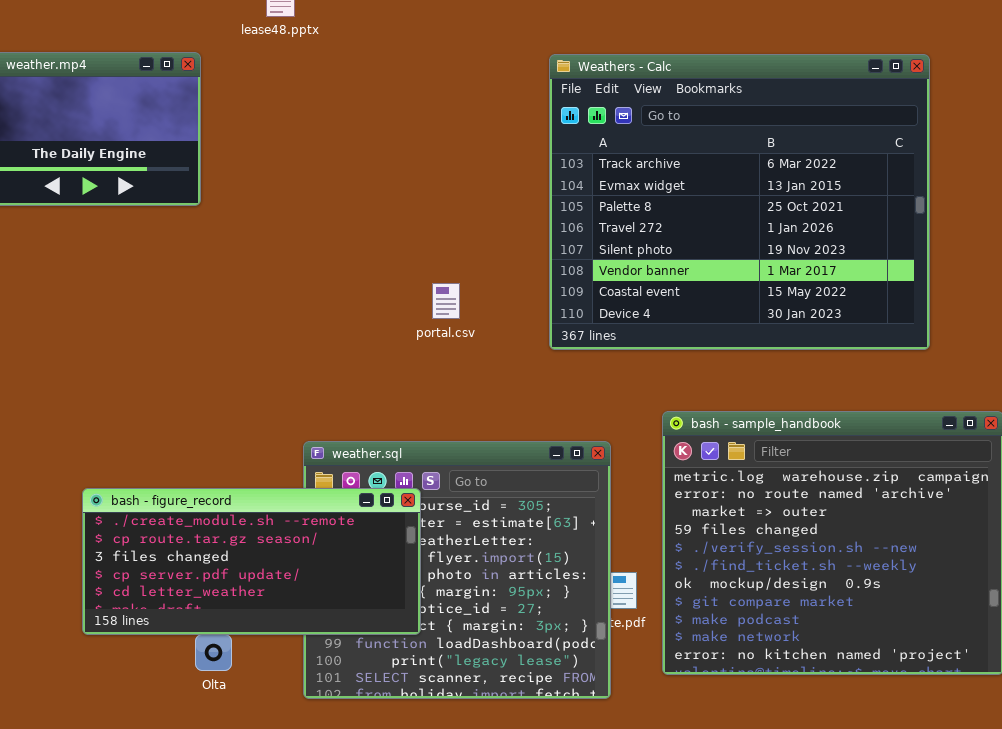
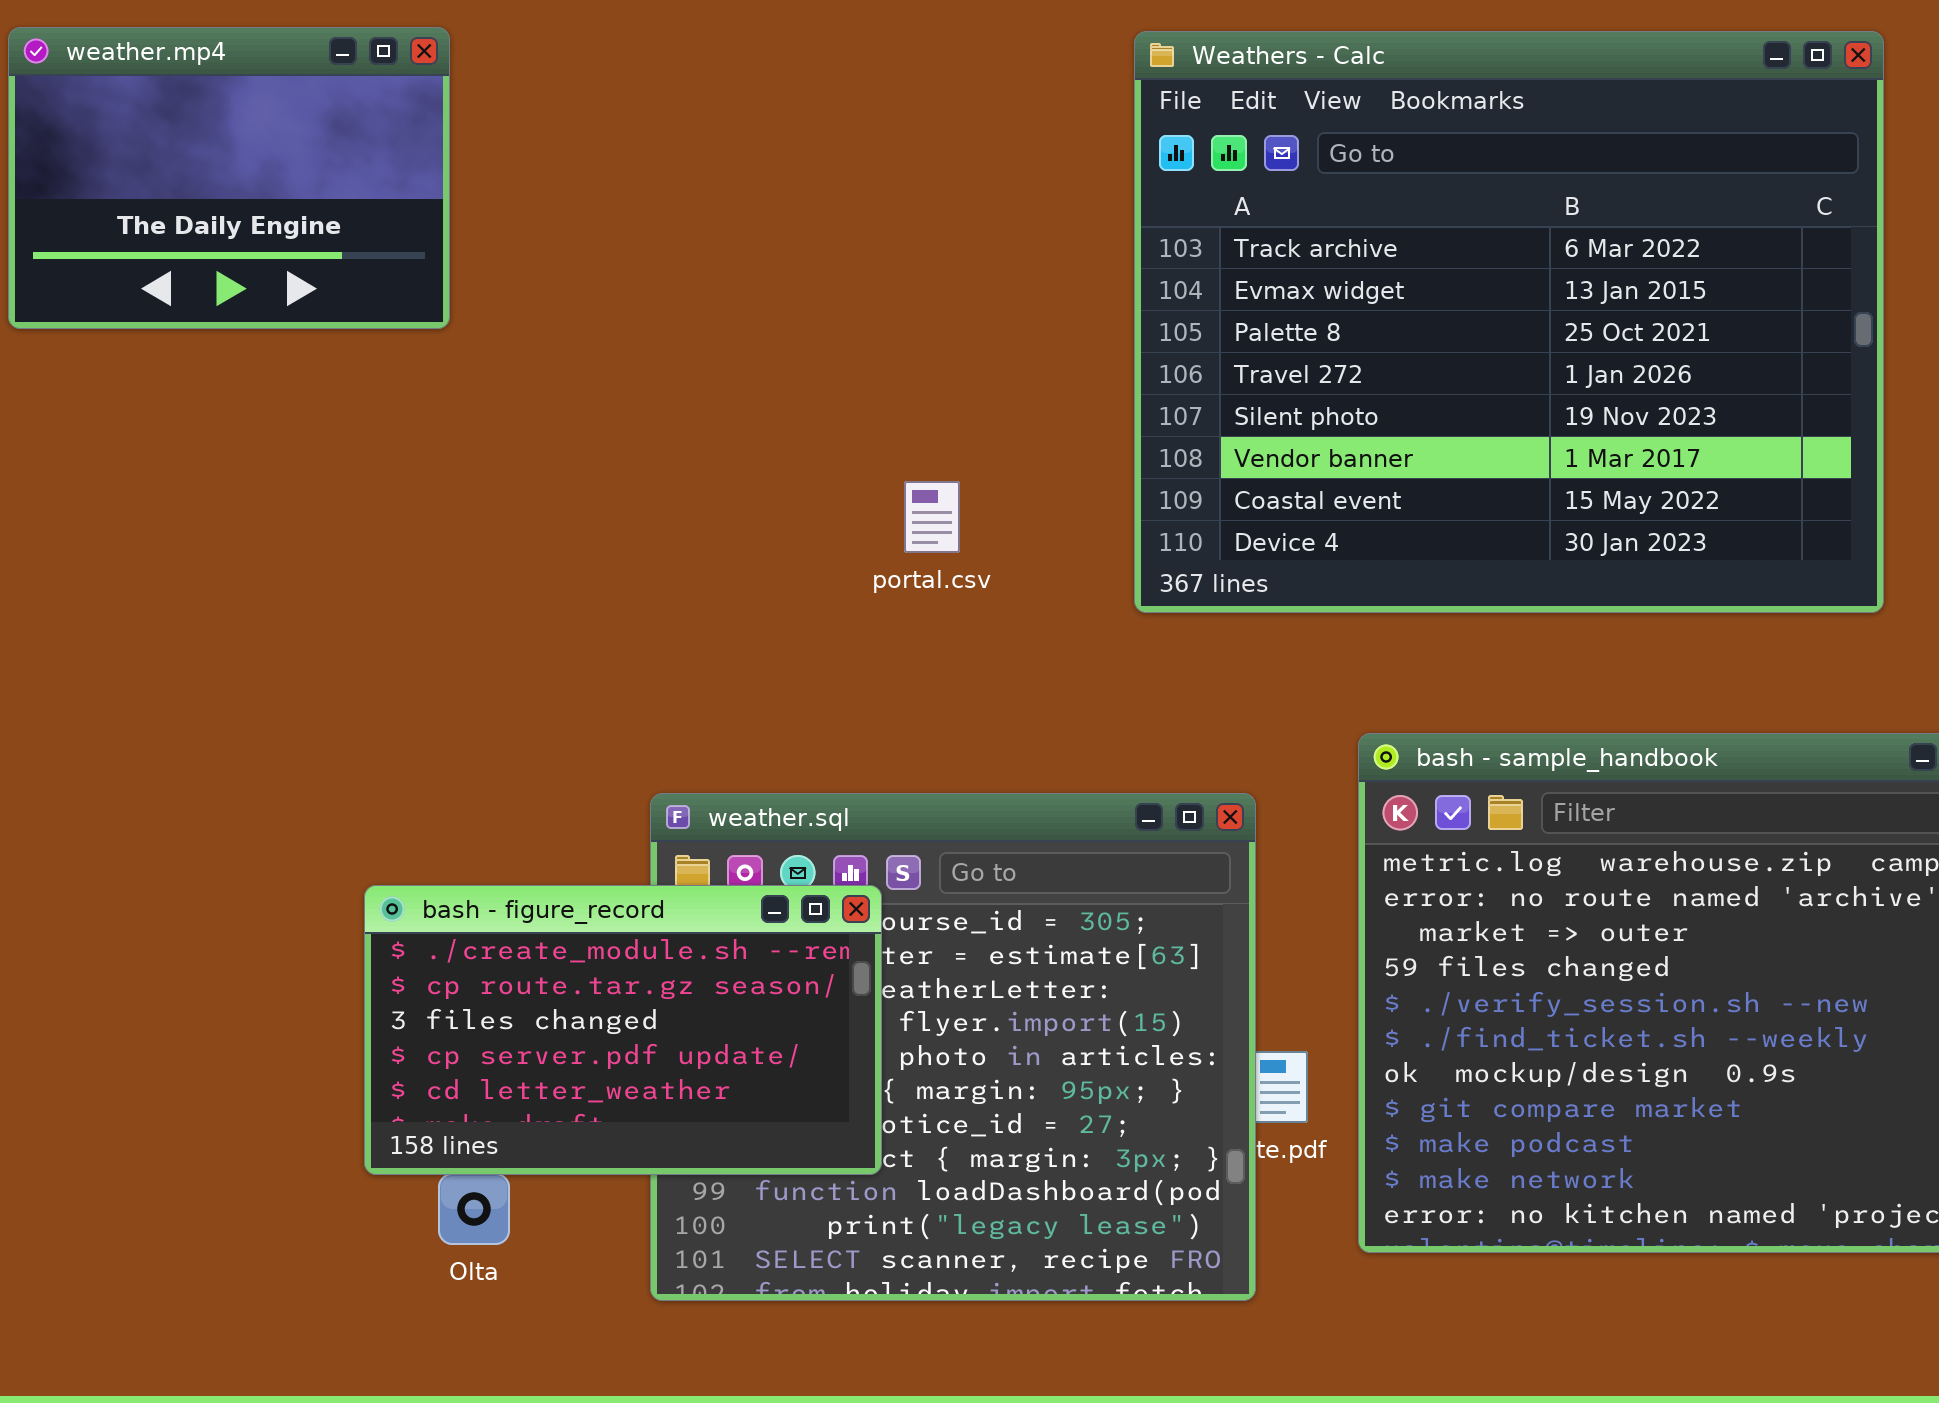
bash - figure_record: [82,488,421,635] -> [364,885,882,1175], resized

